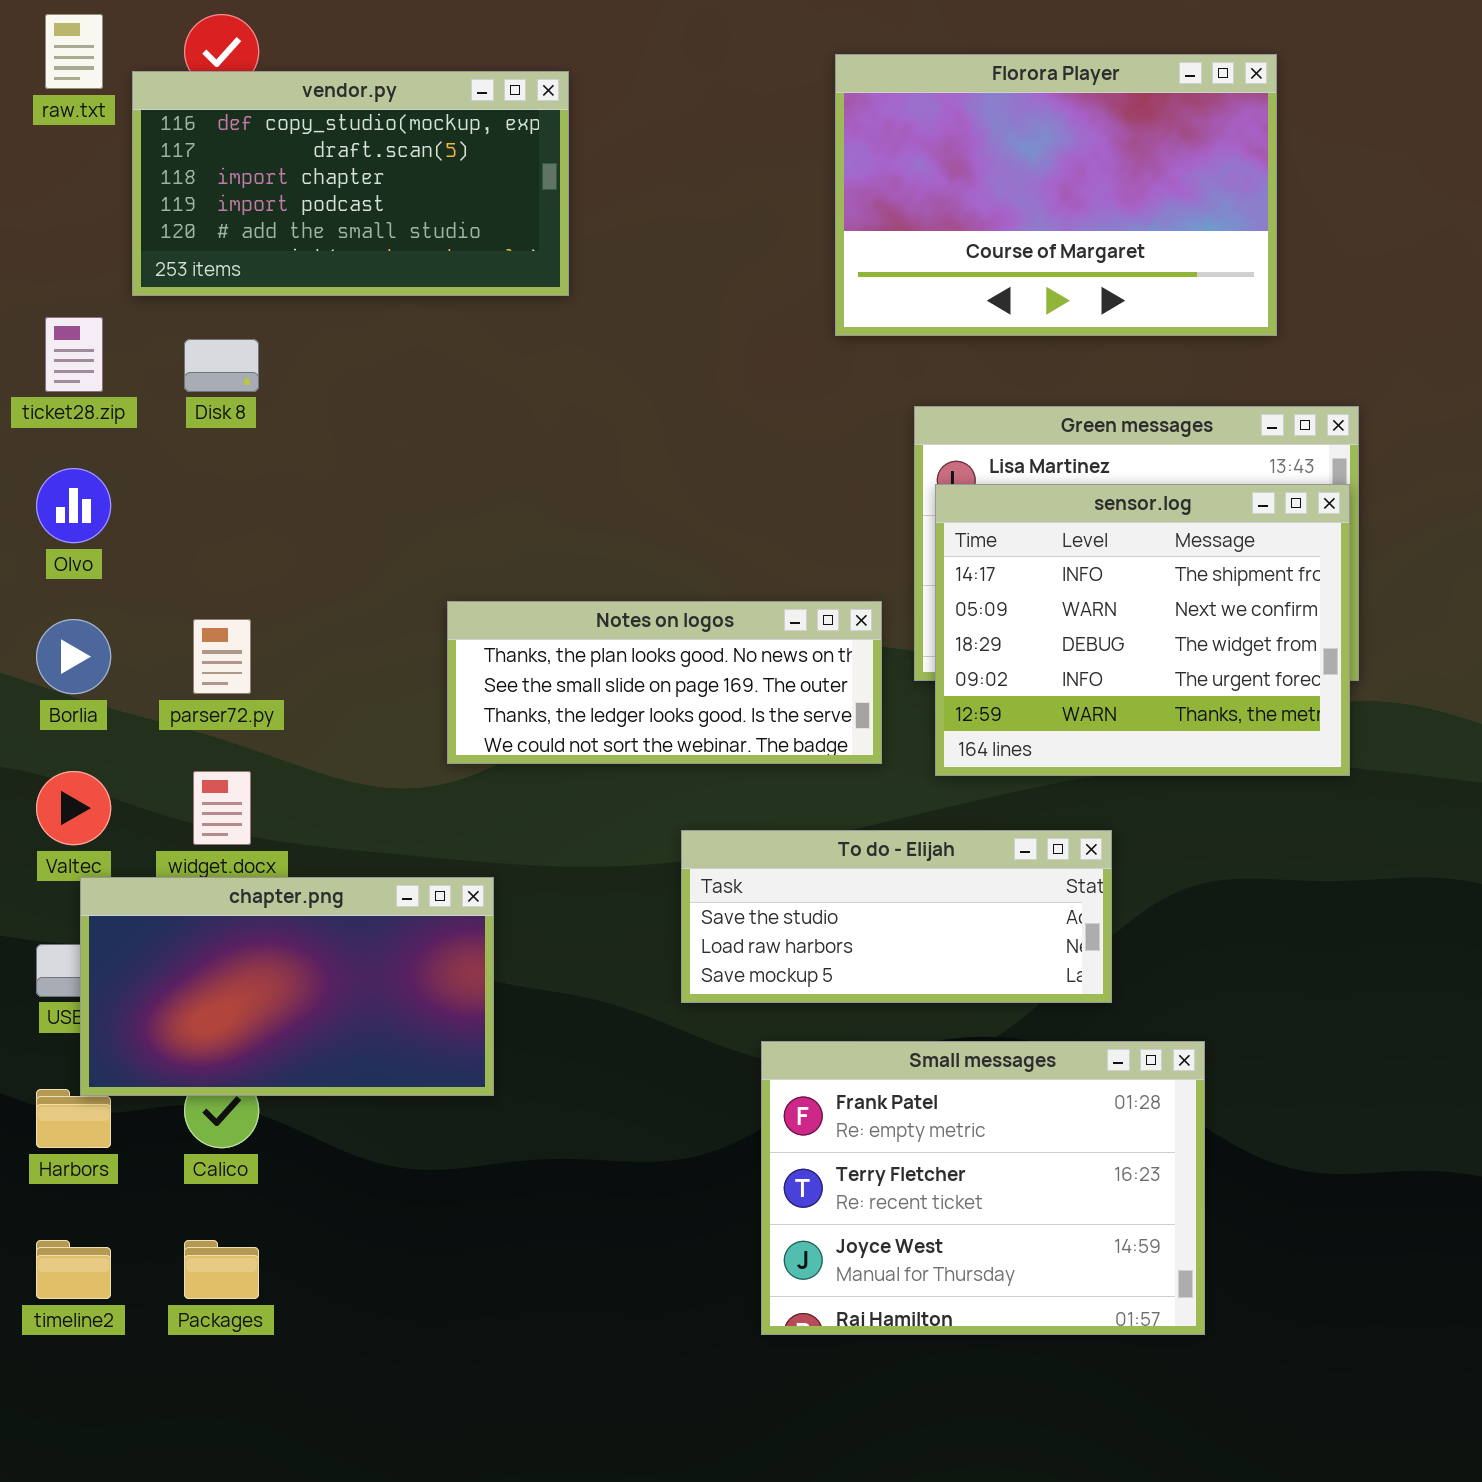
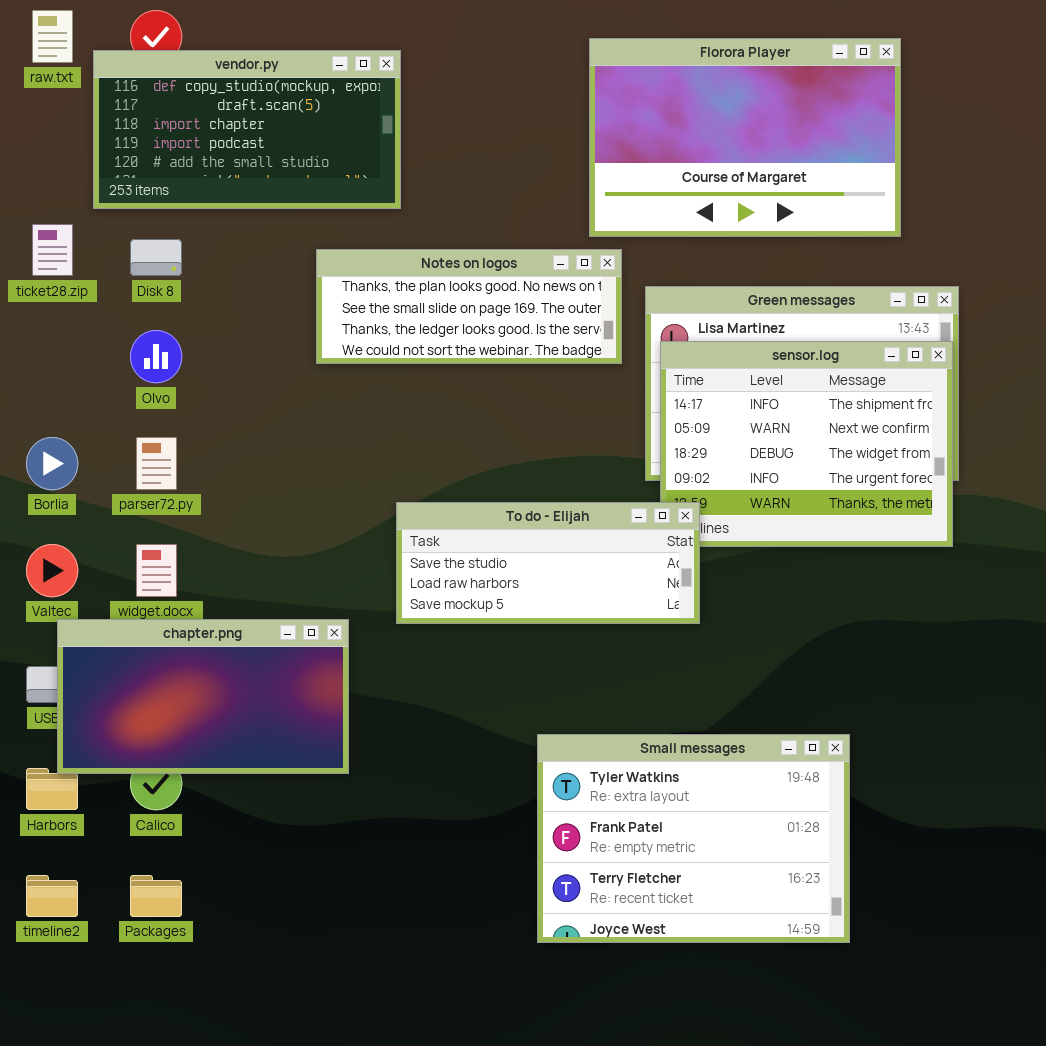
Olvo: [36,468,111,543] -> [130,330,182,383], moved
Notes on logos: [447,601,882,764] -> [316,249,622,364], moved
To do - Elijah: [681,830,1112,1003] -> [396,502,700,624], moved
Small messages: [761,1041,1205,1335] -> [537,734,850,943], scrolled up 1 row

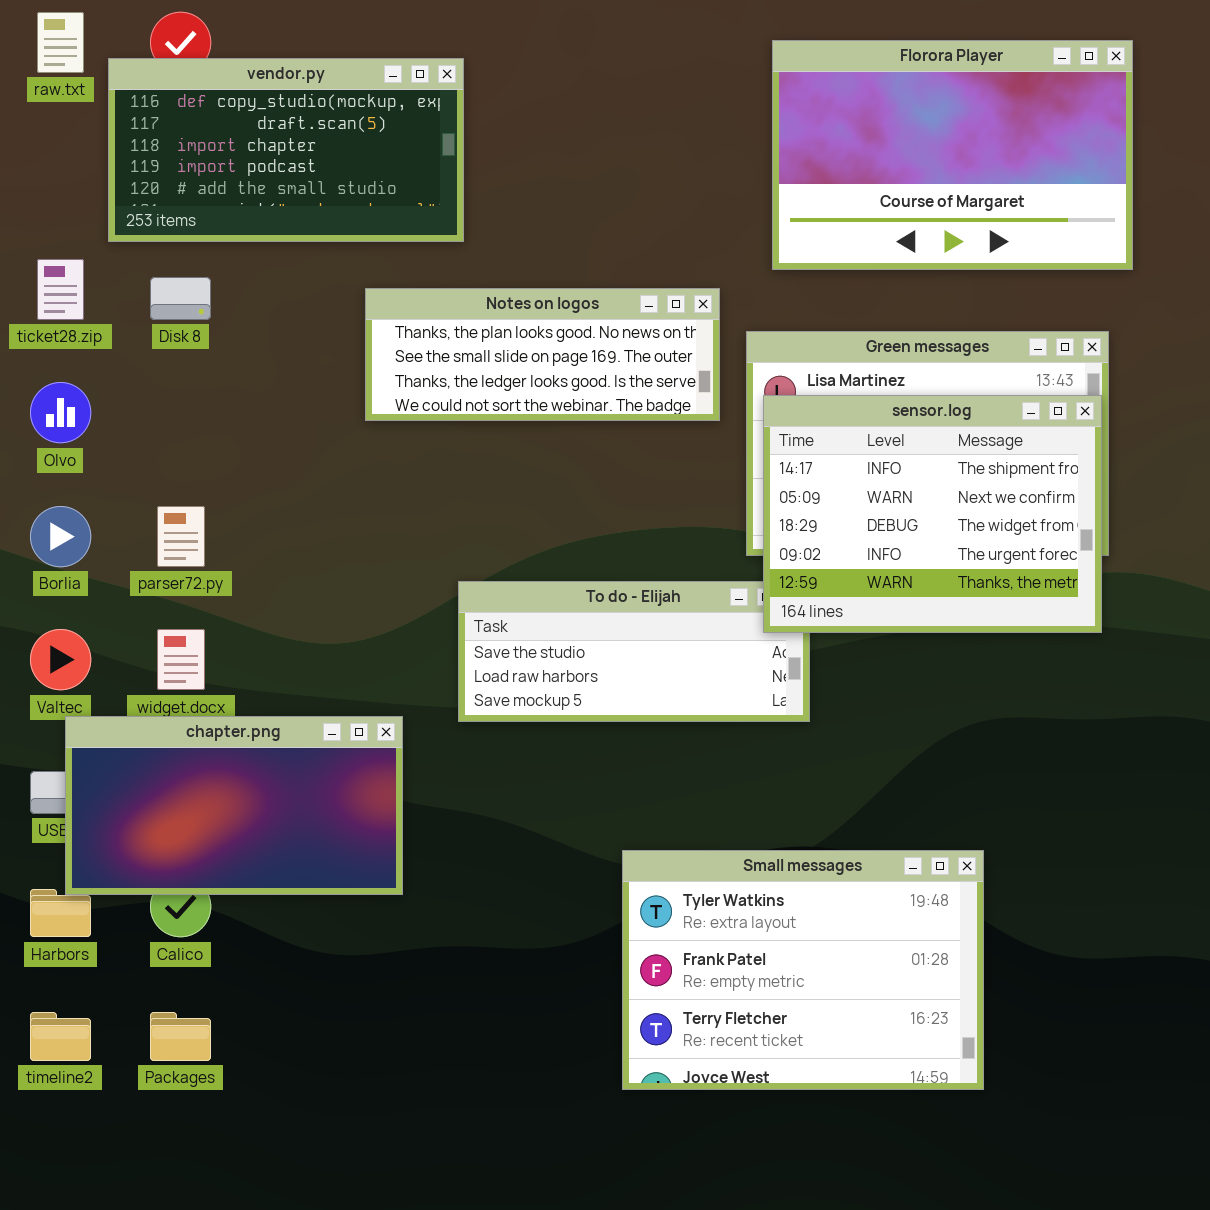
Florora Player: [589,38,901,237] -> [772,40,1133,270], moved
Olvo: [130,330,182,383] -> [30,382,91,443], moved
sensor.log: [660,341,953,547] -> [763,395,1102,633], raised

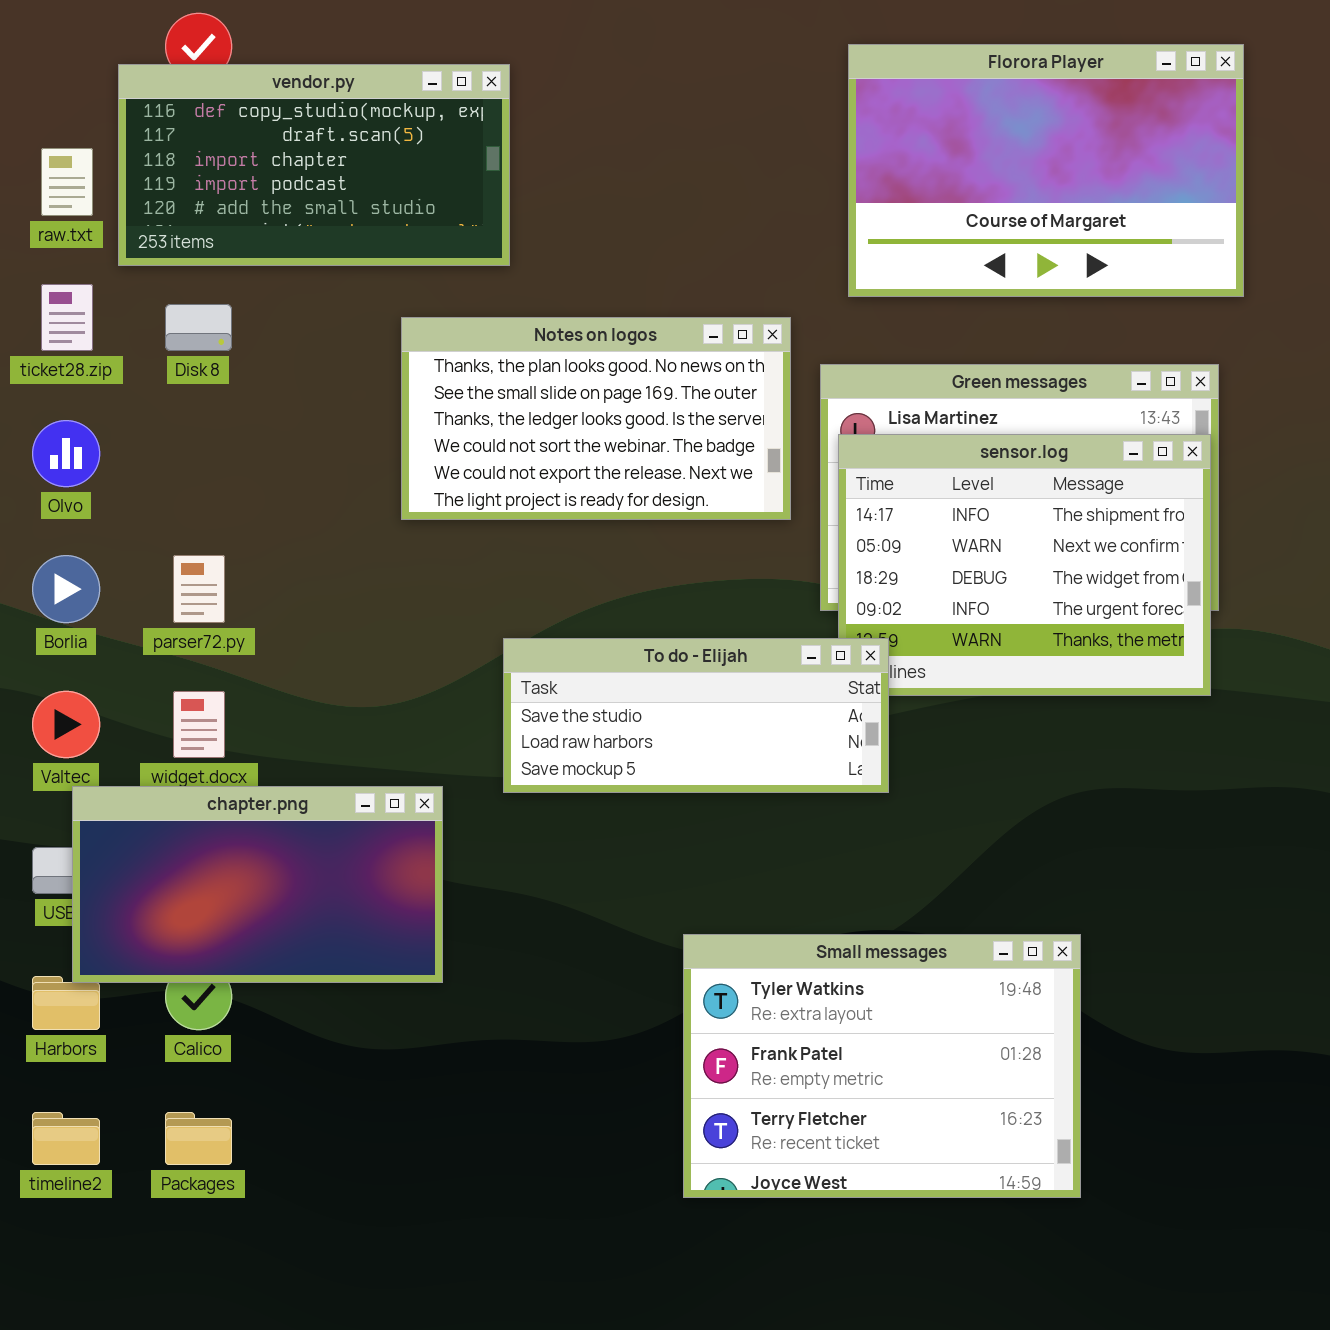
raw.txt: [37,12,84,73] -> [41,148,93,216], moved
Notes on logos: [365,288,720,421] -> [401,317,791,520], resized
To do - Elijah: [458,581,810,722] -> [503,638,889,793], raised

